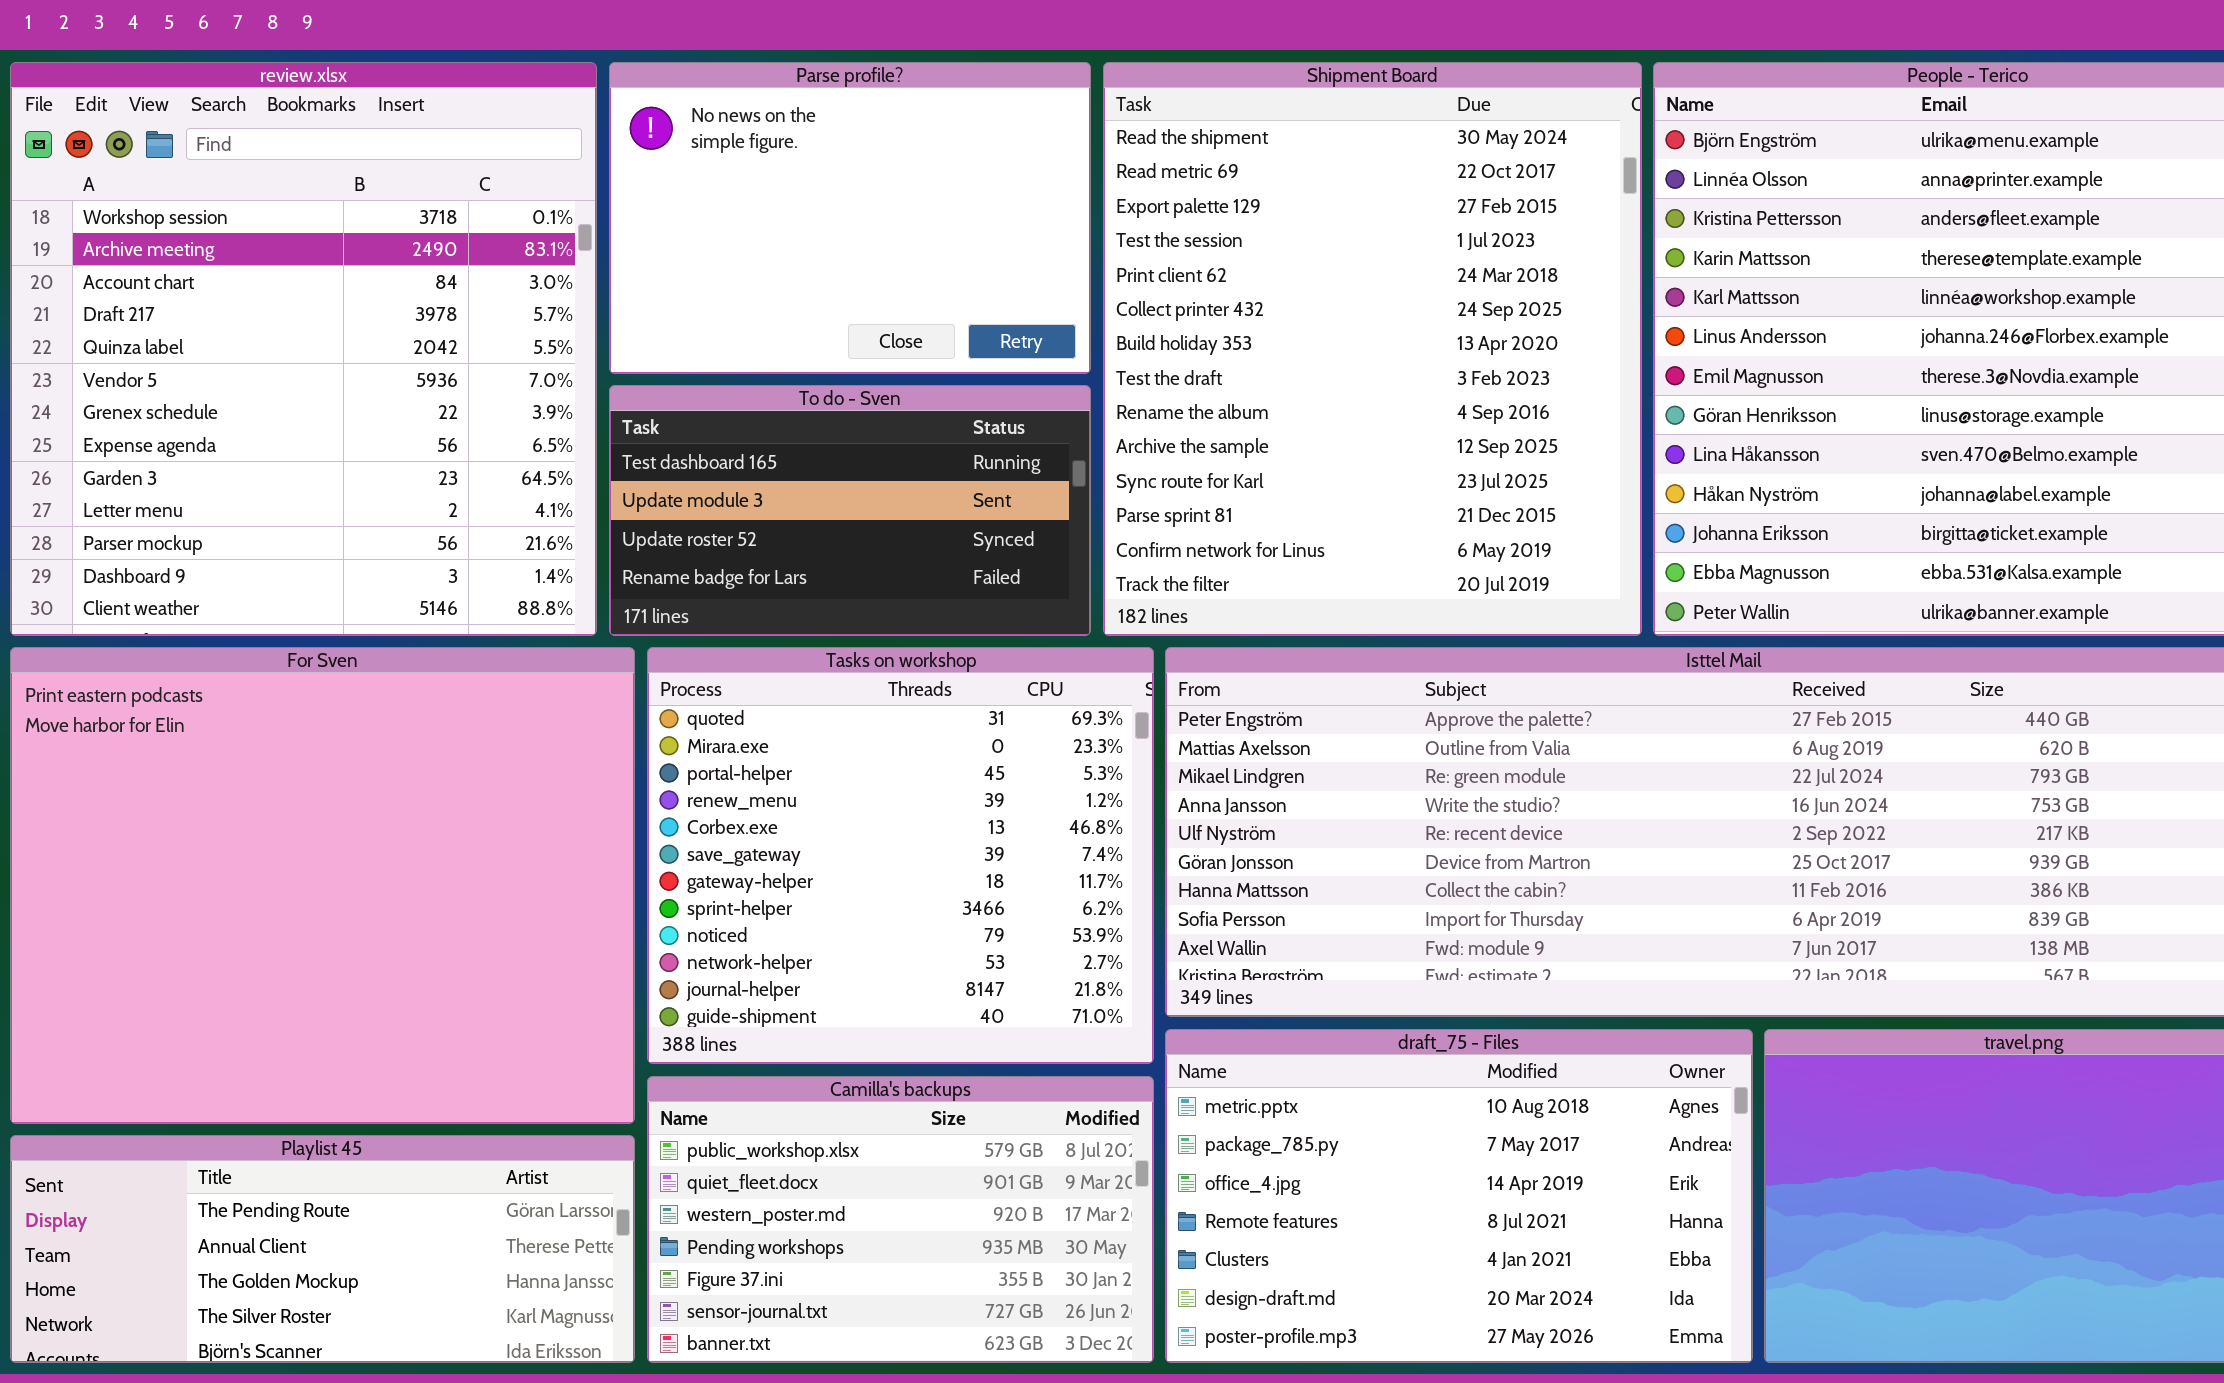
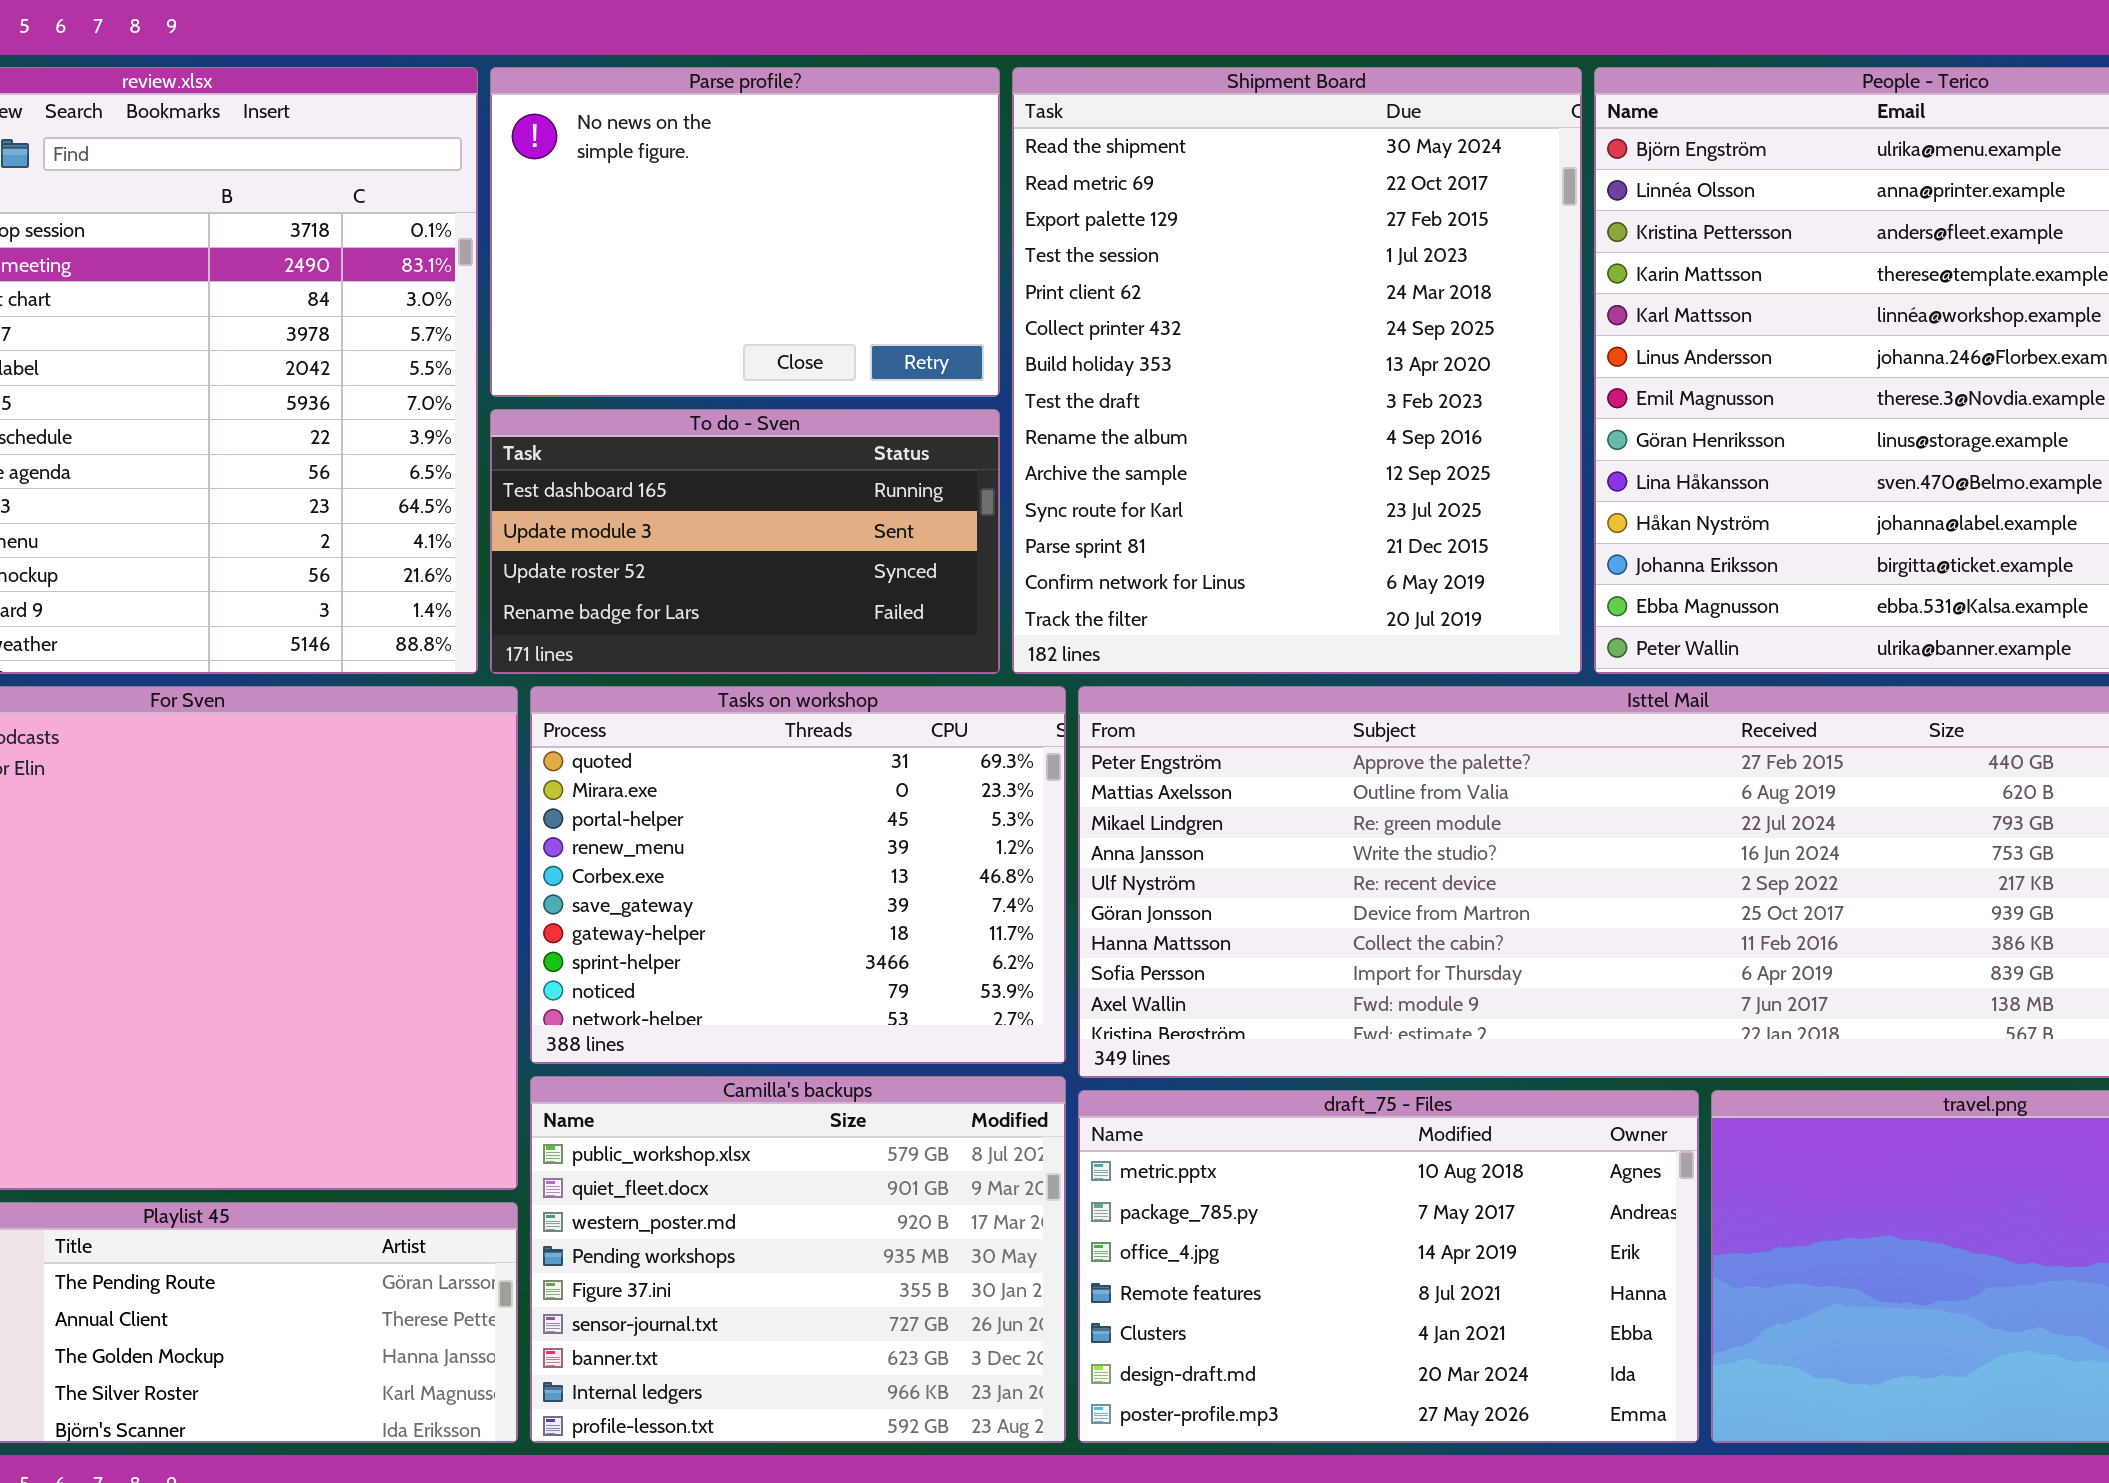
Tasks on workshop: [647,647,1154,1064] -> [530,686,1066,1064], resized
Camilla's backups: [647,1076,1154,1363] -> [530,1076,1066,1443], resized

